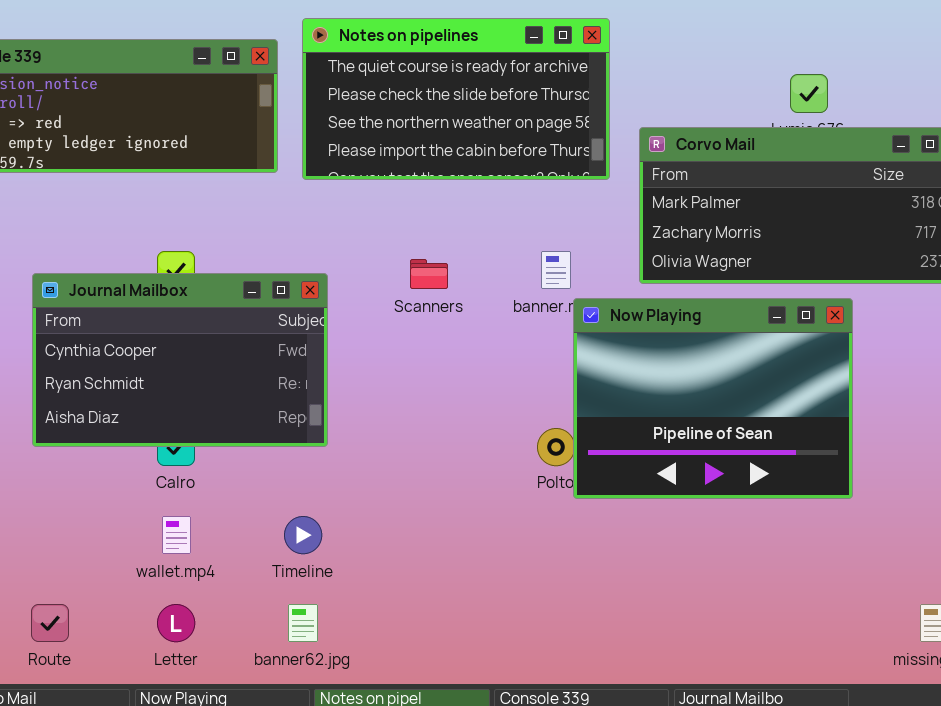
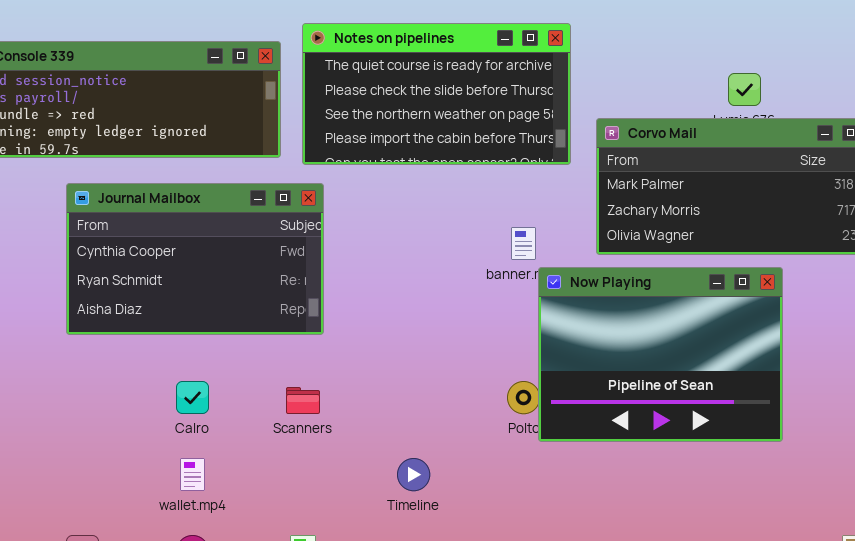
Scanners: [410,259,448,289] -> [286,387,320,414], moved
Journal Mailbox: [32,273,328,447] -> [66,183,324,335], moved
Timeline: [284,516,322,554] -> [397,458,430,491], moved

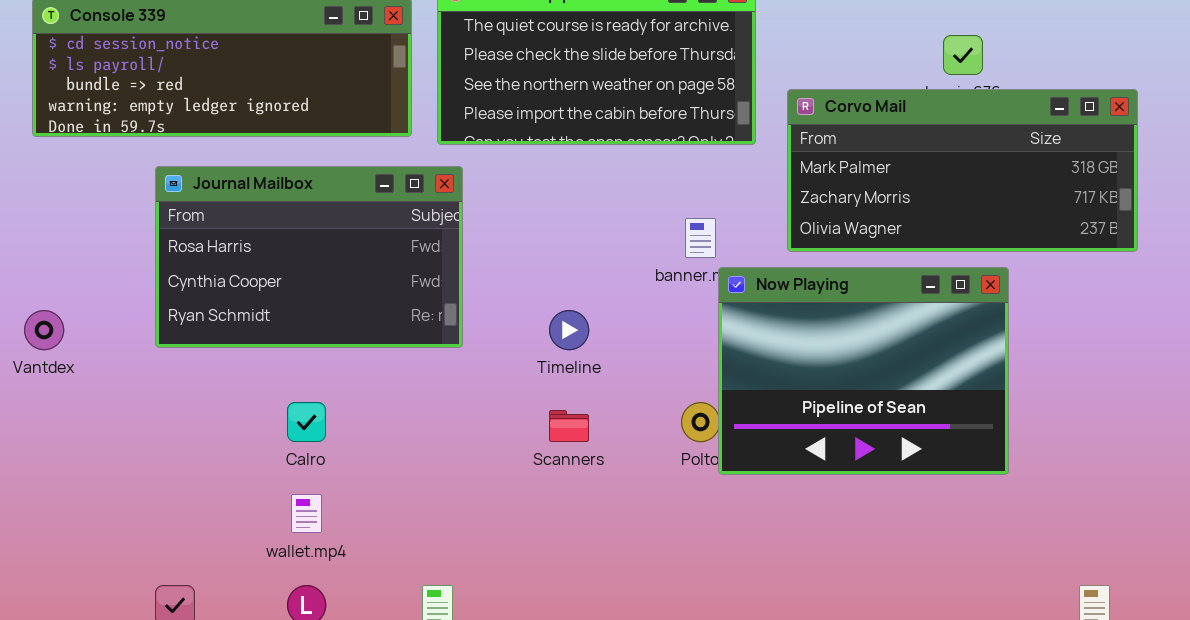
Journal Mailbox: [66,183,324,335] -> [155,166,463,348], scrolled up 1 row
Scanners: [286,387,320,414] -> [549,410,589,442], moved
Timeline: [397,458,430,491] -> [549,310,589,350], moved

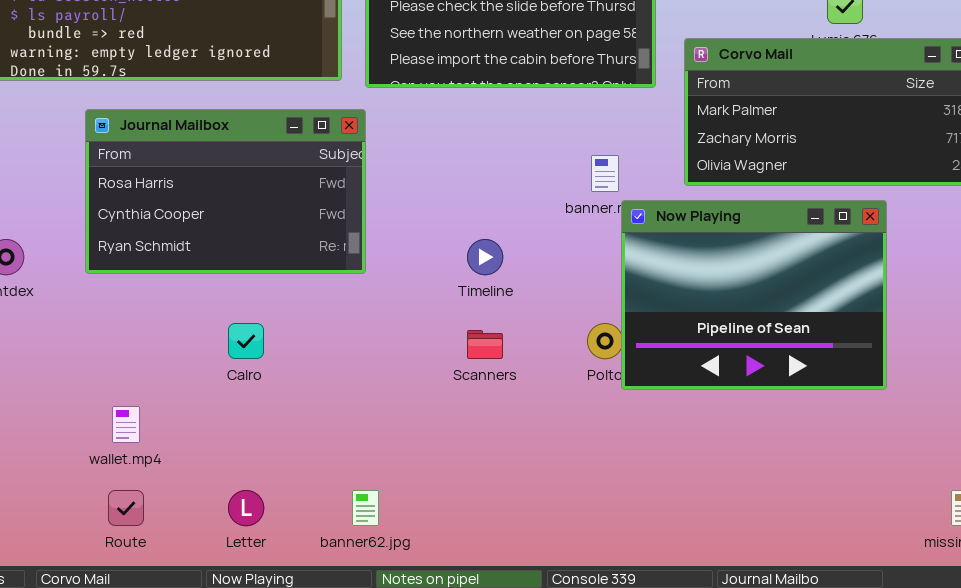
Journal Mailbox: [155,166,463,348] -> [85,109,366,274], moved
wallet.mp4: [291,494,322,533] -> [112,406,140,443], moved

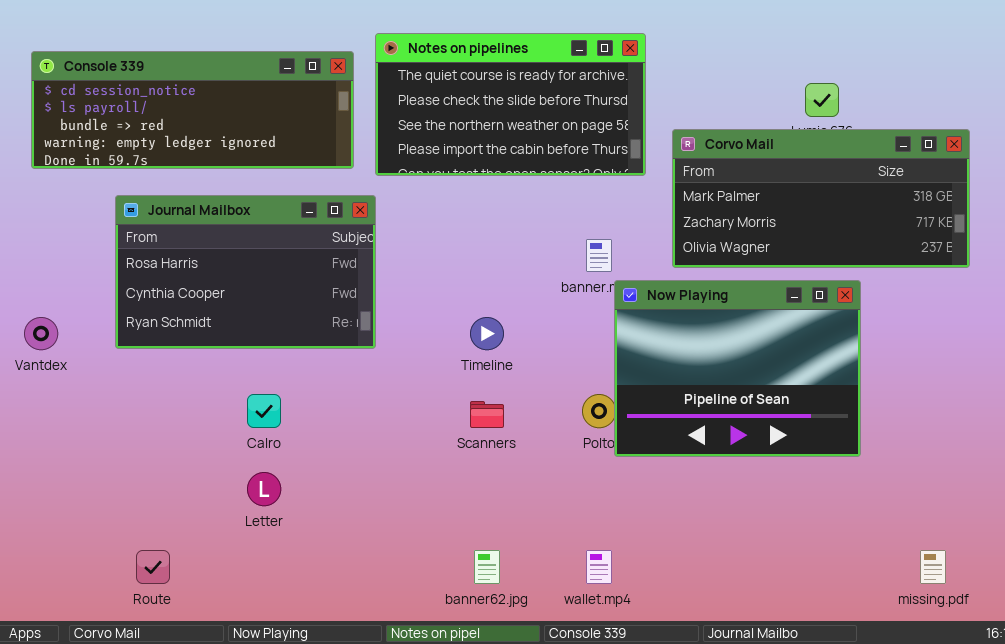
wallet.mp4: [112,406,140,443] -> [586,550,612,584], moved
Letter: [228,490,264,526] -> [247,472,281,506], moved
banner62.jpg: [352,490,379,526] -> [474,550,500,584], moved

